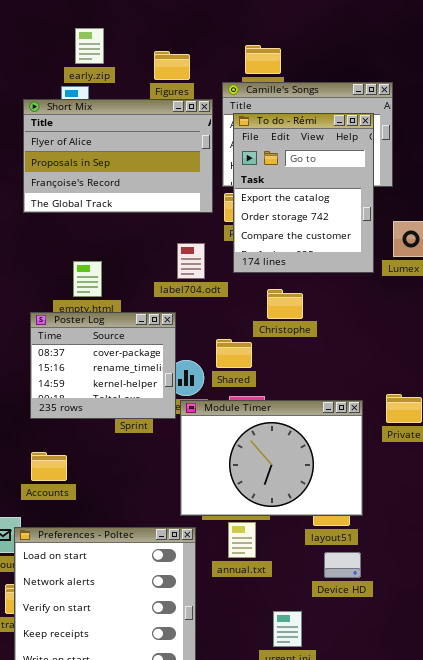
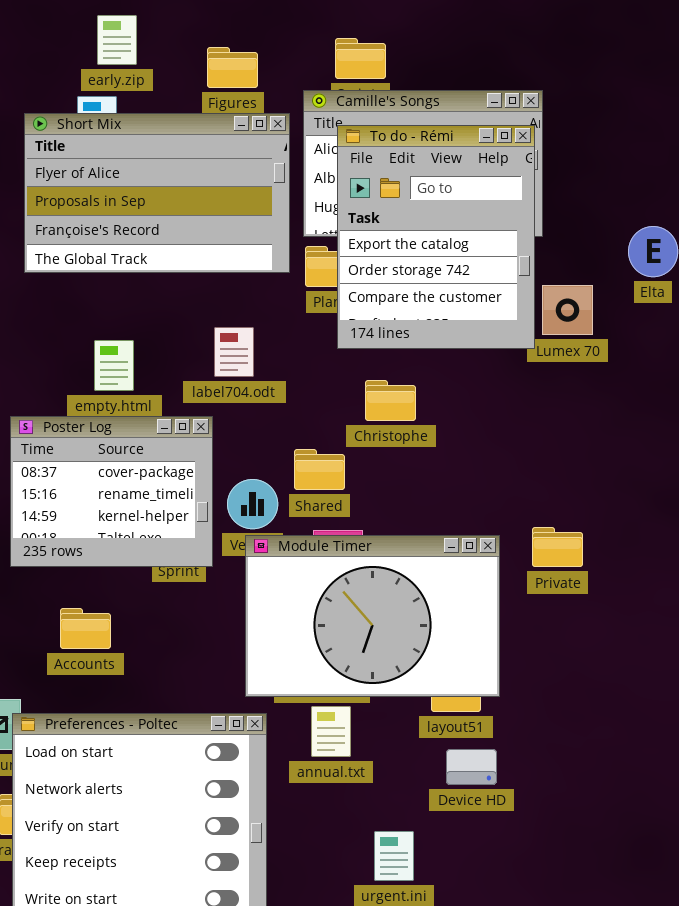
To do - Rémi: [233,113,374,273] -> [337,125,535,349], moved
label704.odt: [177,243,205,279] -> [214,327,254,377], moved
Poster Log: [30,312,176,419] -> [10,416,213,567], moved
Accounts: [31,452,67,481] -> [60,608,111,649], moved

